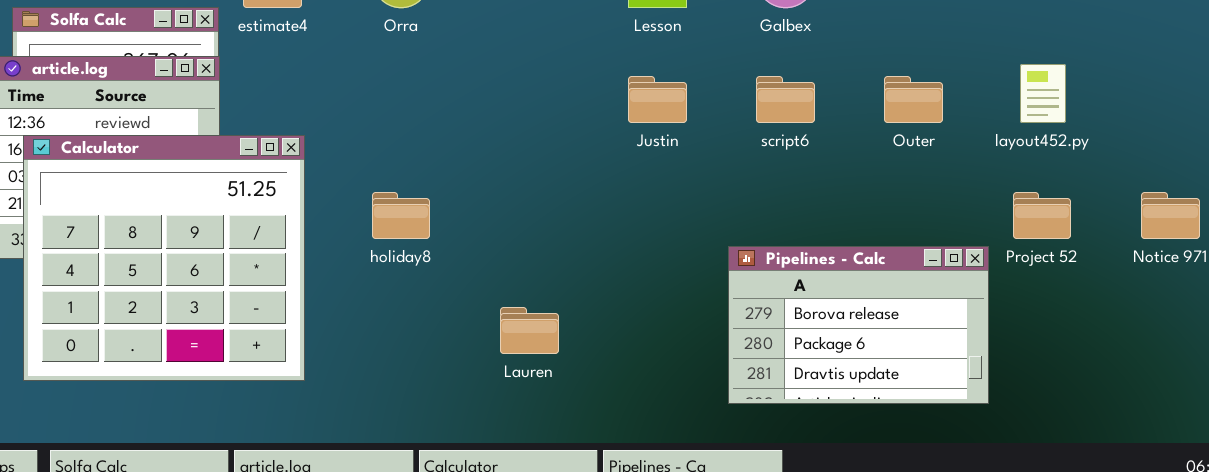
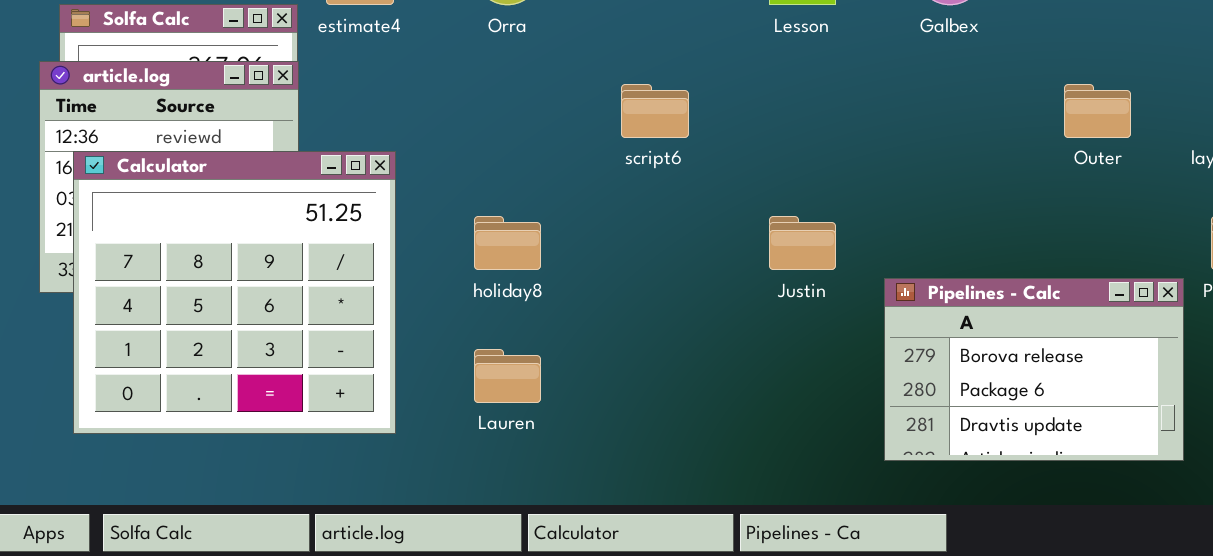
Justin: [628,76,687,123] -> [769,216,836,270], moved
script6: [756,76,815,123] -> [621,84,689,138], moved
Lauren: [500,307,559,354] -> [474,349,541,403], moved

